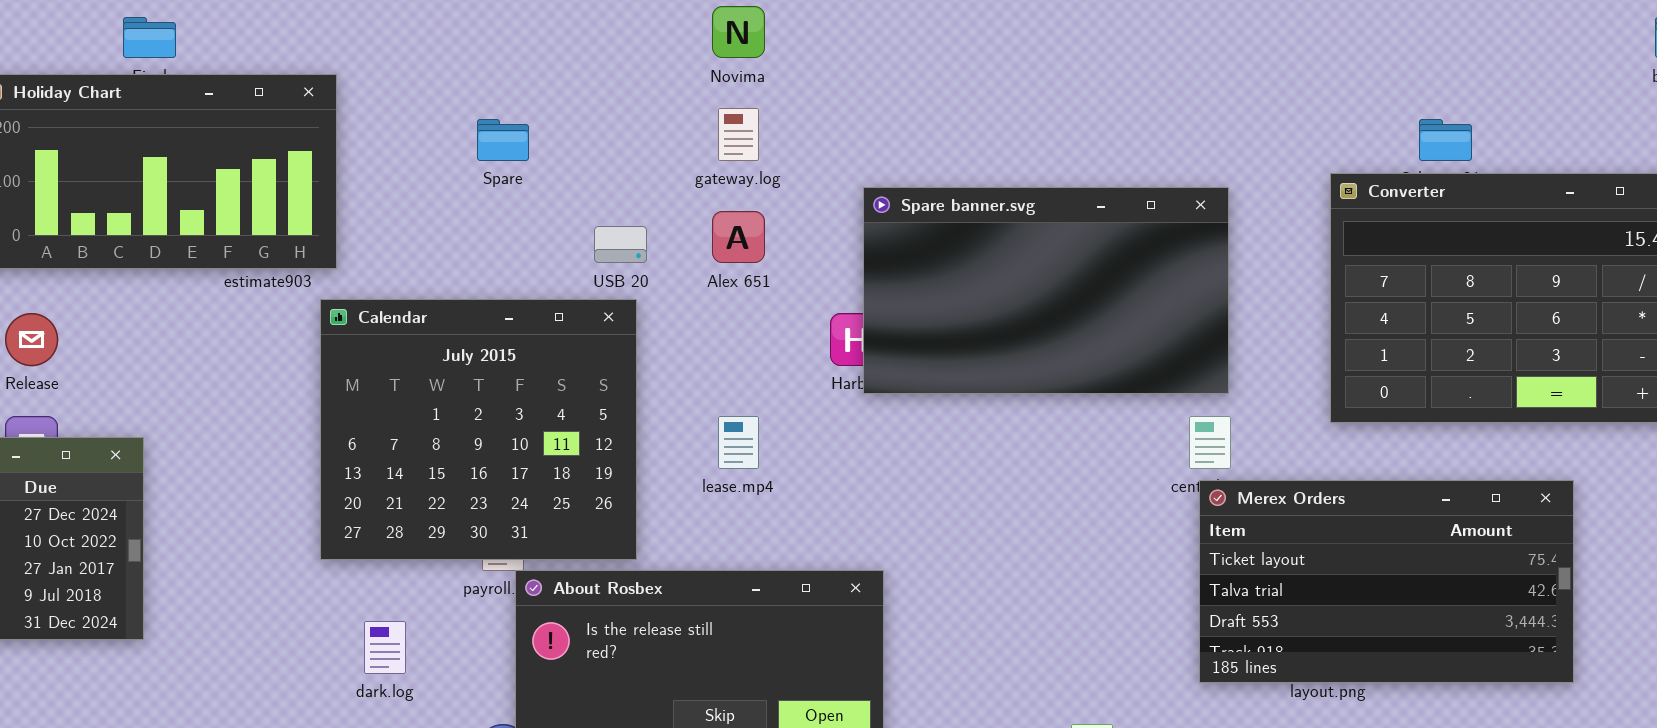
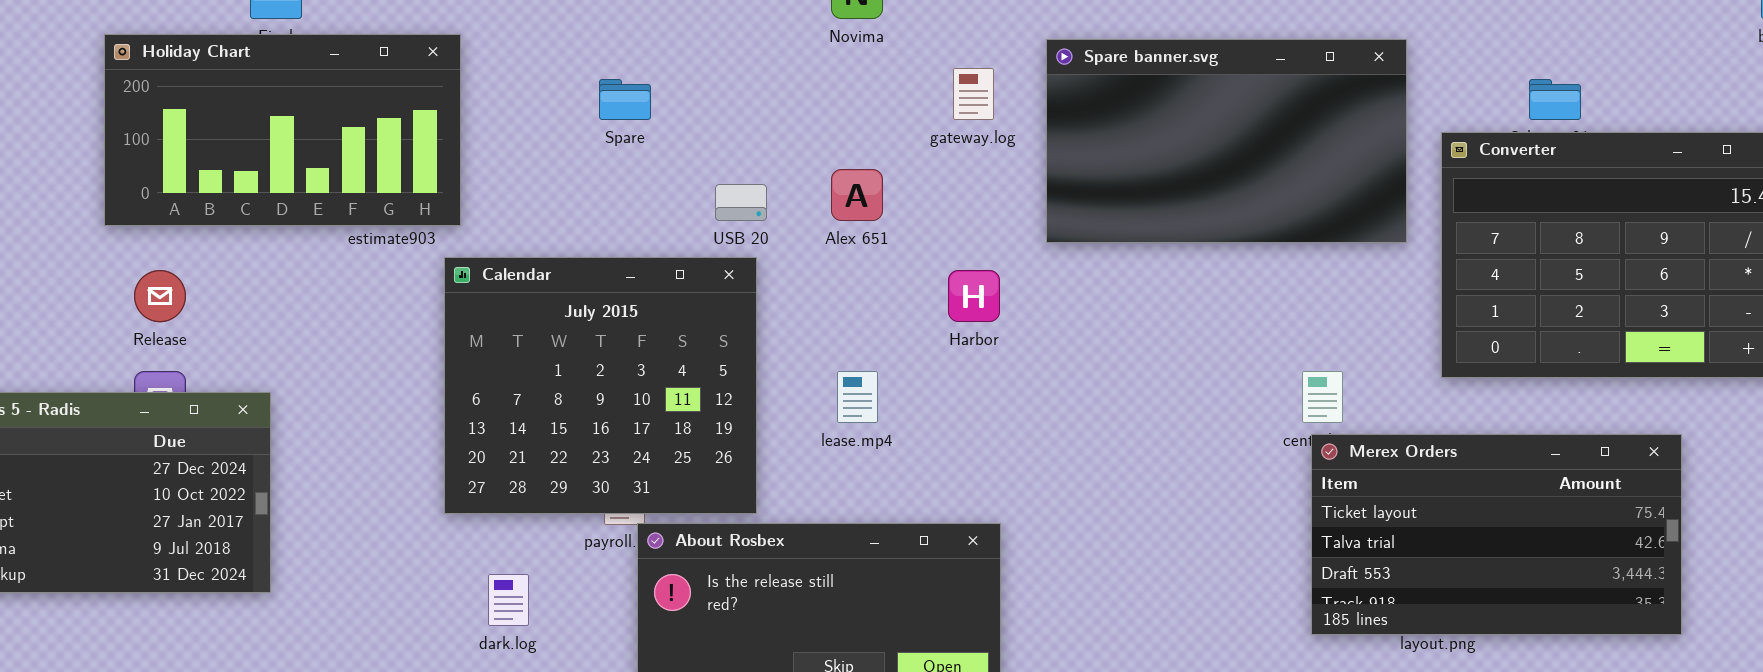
gateway.log: [718,108,759,161] -> [953,68,994,120], moved
Spare banner.svg: [863,187,1229,394] -> [1046,39,1407,243], moved

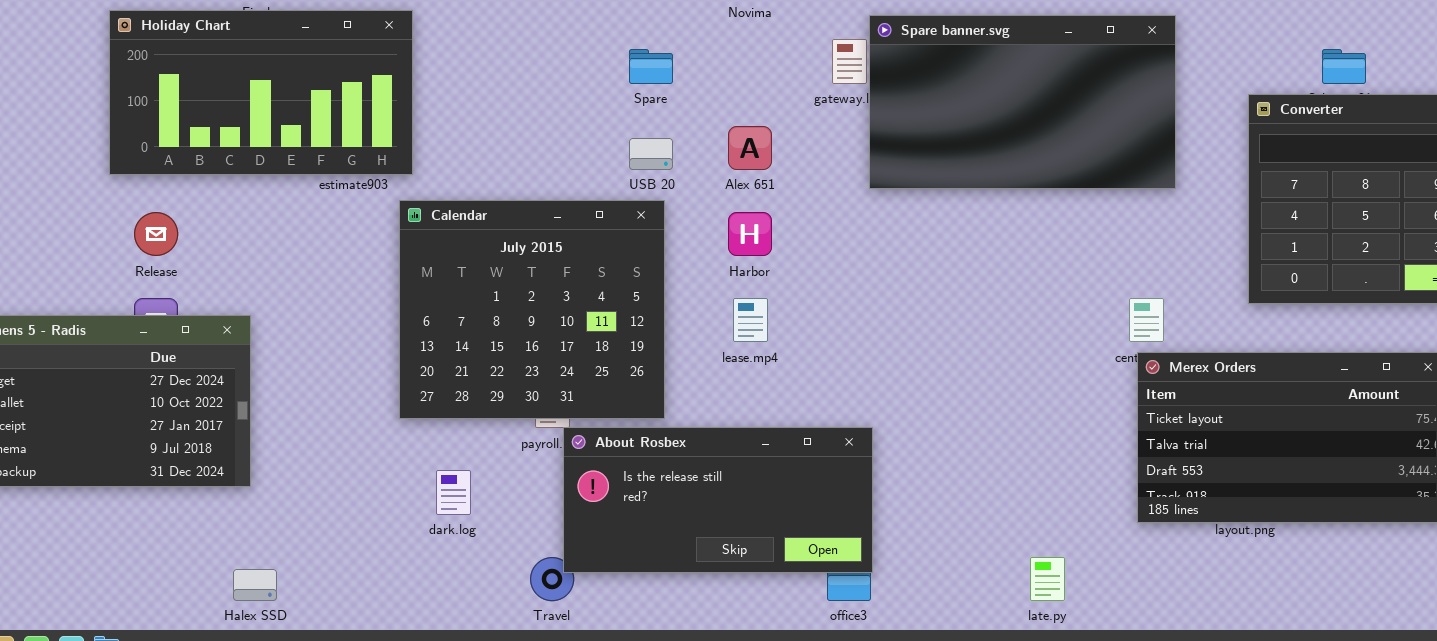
Spare banner.svg: [1046,39,1407,243] -> [869,15,1176,189], moved
Spare: [599,79,651,120] -> [629,49,673,84], moved
Harbor: [948,270,1000,322] -> [728,212,772,256], moved

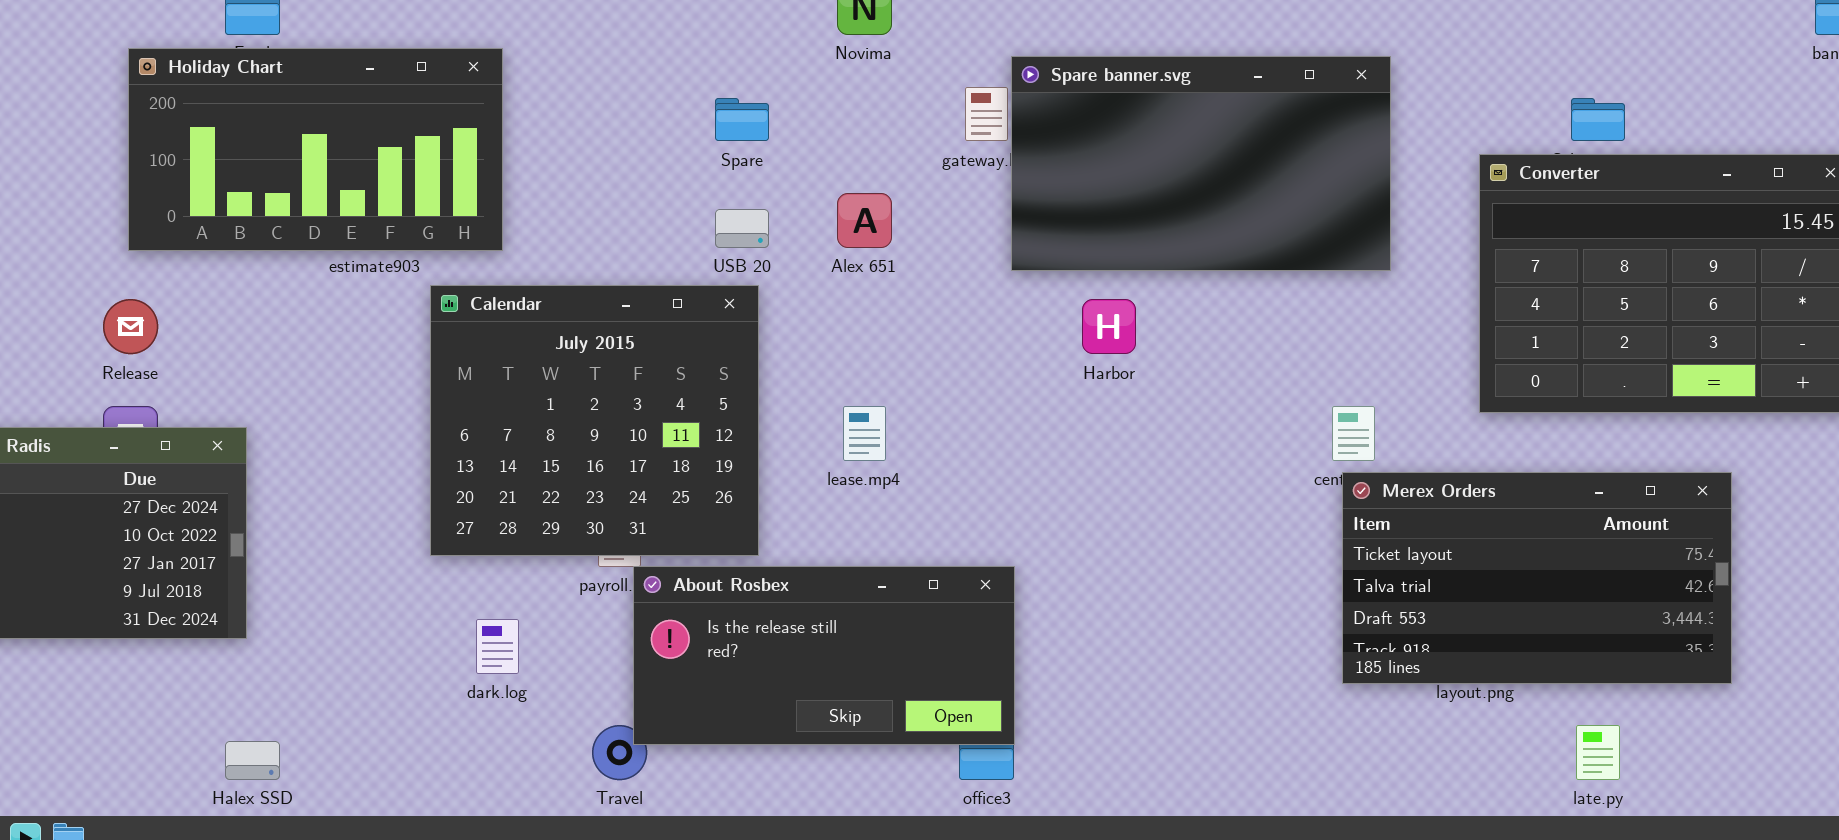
Holiday Chart: [109,10,413,175] -> [128,48,503,251], moved
Harbor: [728,212,772,256] -> [1082,299,1136,354], moved
late.py: [1030,557,1065,601] -> [1576,725,1620,780], moved

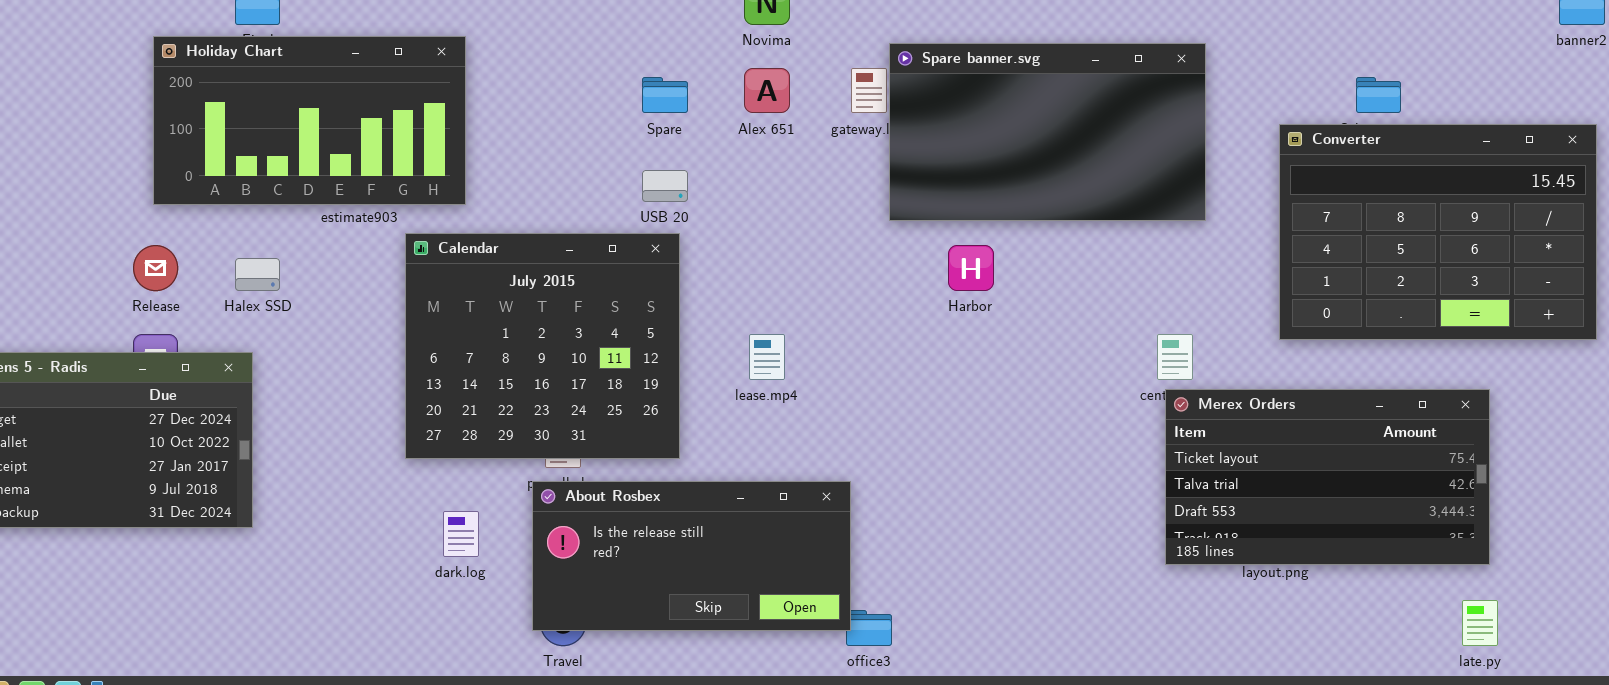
Alex 651: [837,193,892,248] -> [744,68,790,113], moved
About Rosbex: [633,566,1015,745] -> [532,481,851,631], moved
late.py: [1576,725,1620,780] -> [1462,600,1498,646], moved
Halex SSD: [225,741,280,780] -> [235,258,280,291], moved

